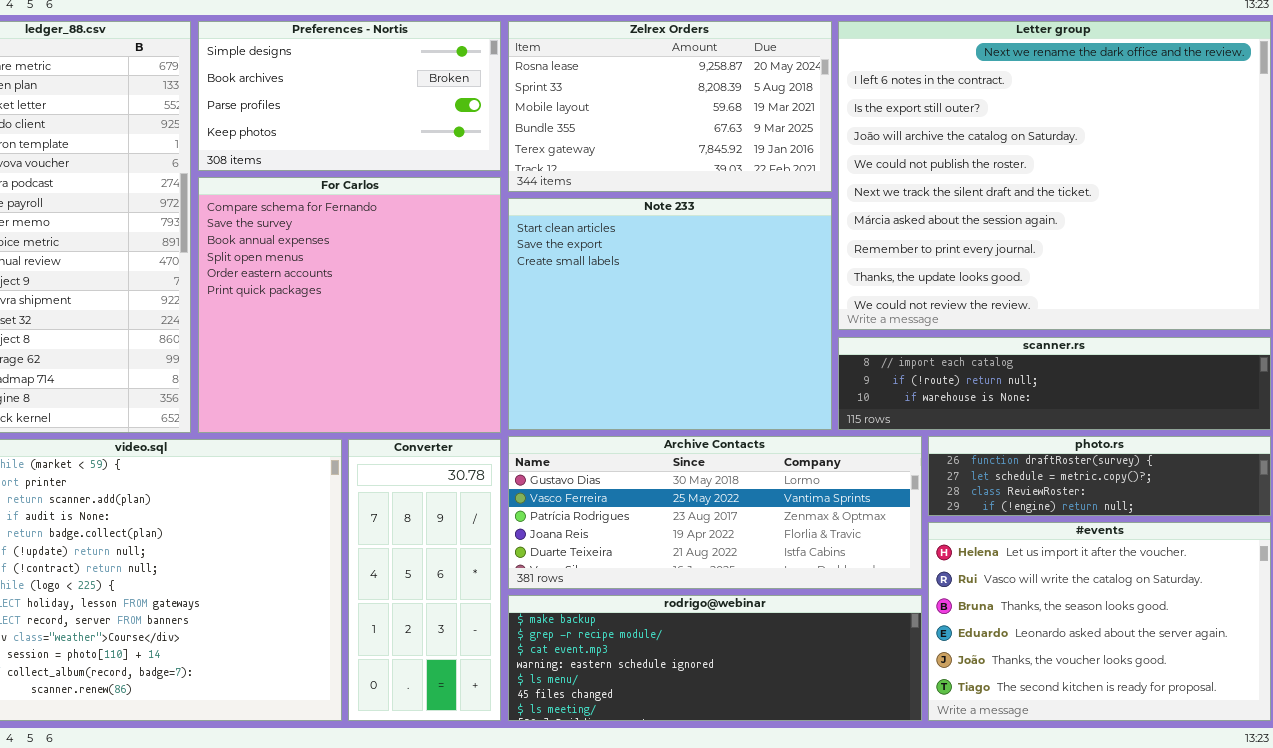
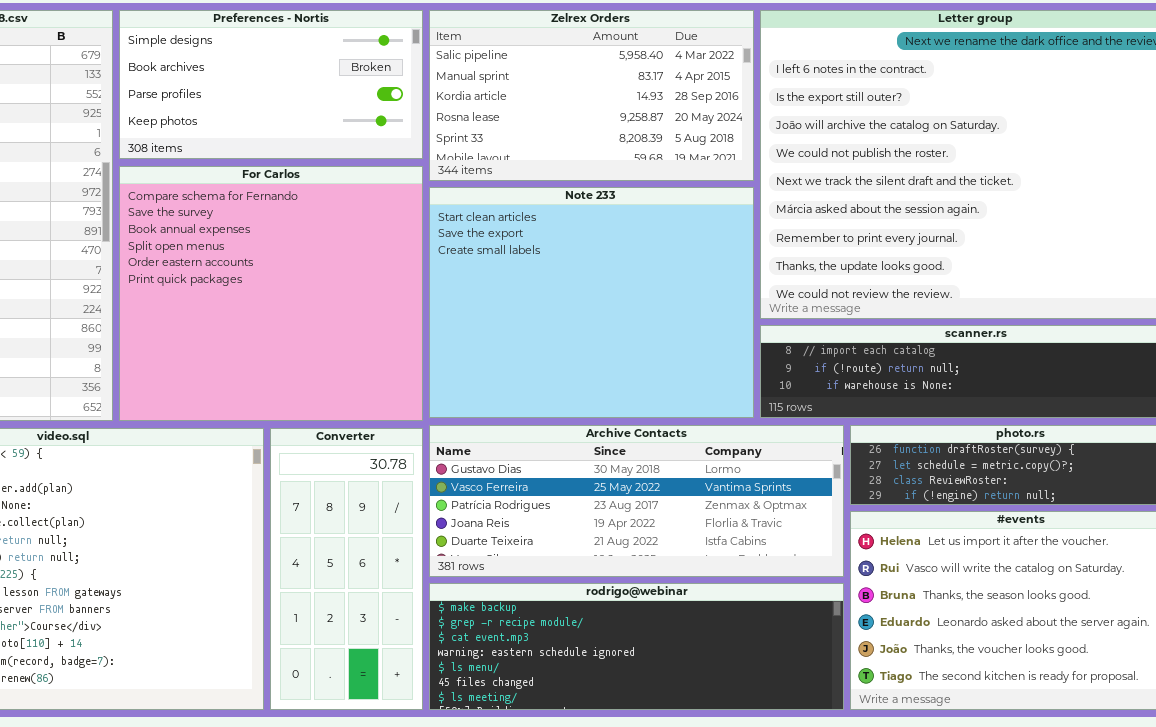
Zelrex Orders: [508,21,832,192] -> [429,10,754,181], scrolled up 3 rows

